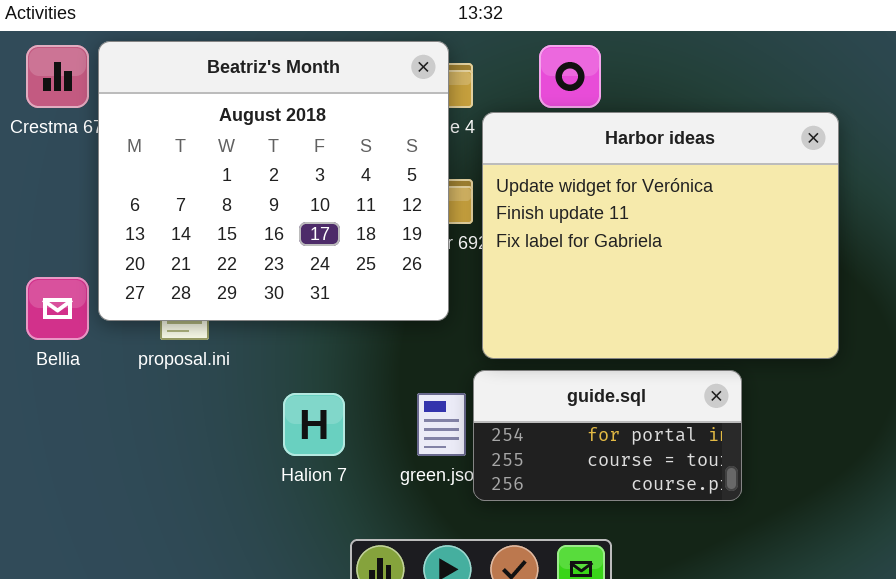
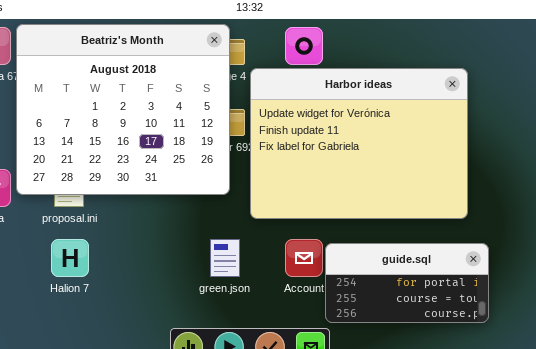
guide.sql: [473,370,742,501] -> [325,243,489,323], moved
Halion 7: [283,393,345,456] -> [51,239,89,277], moved

